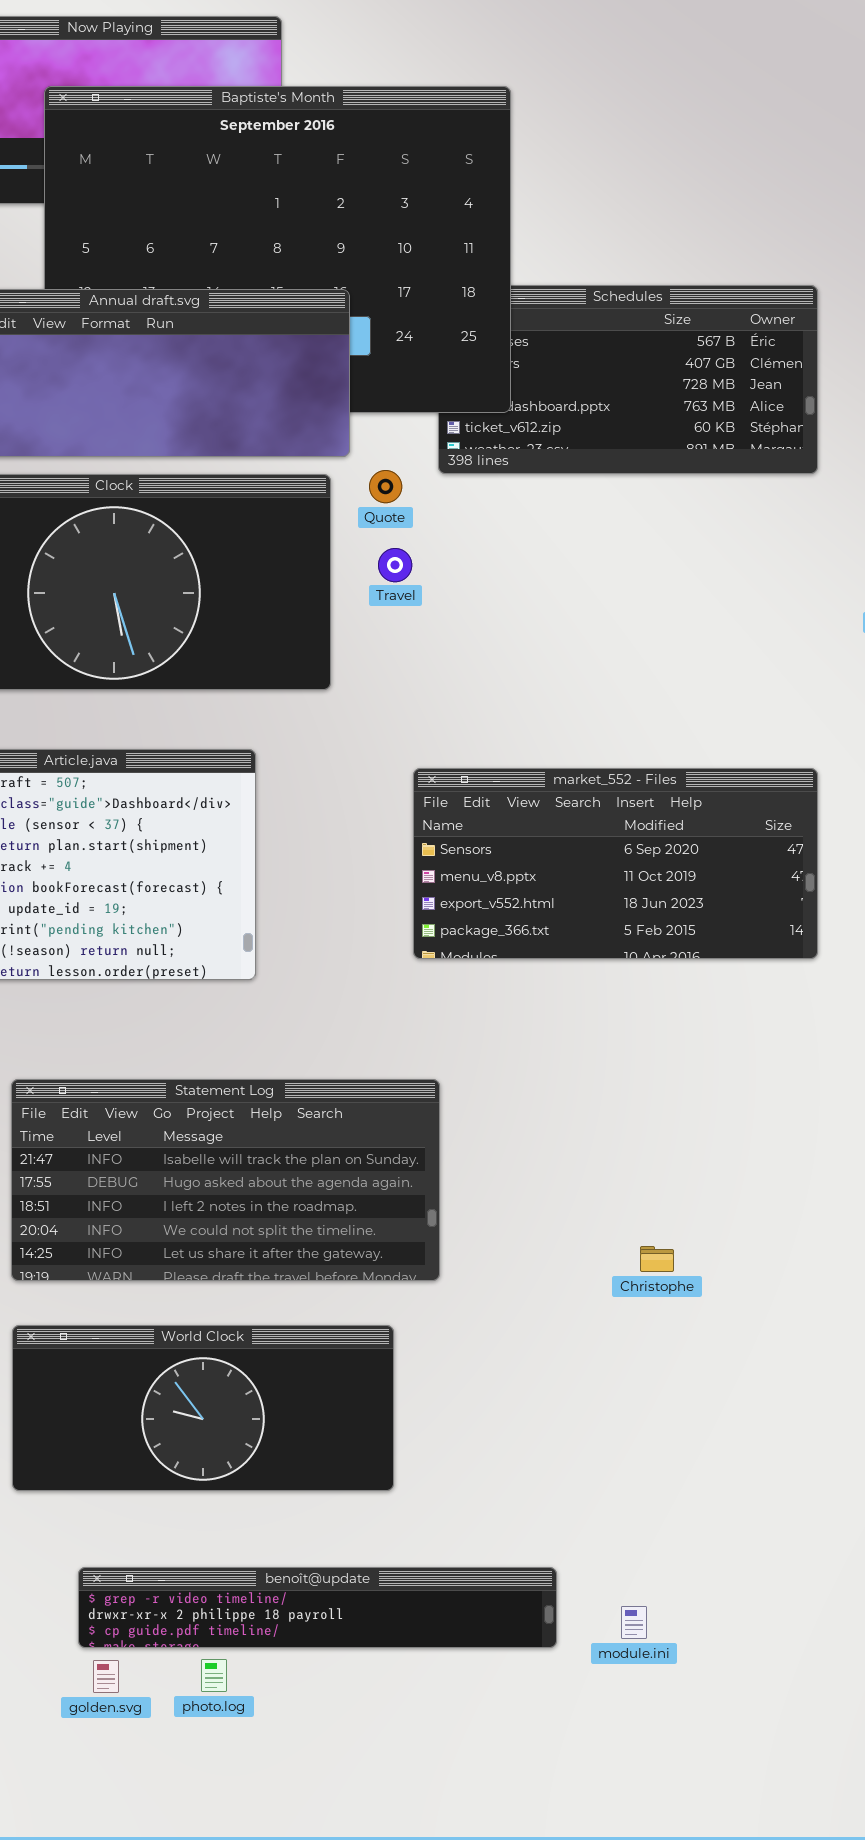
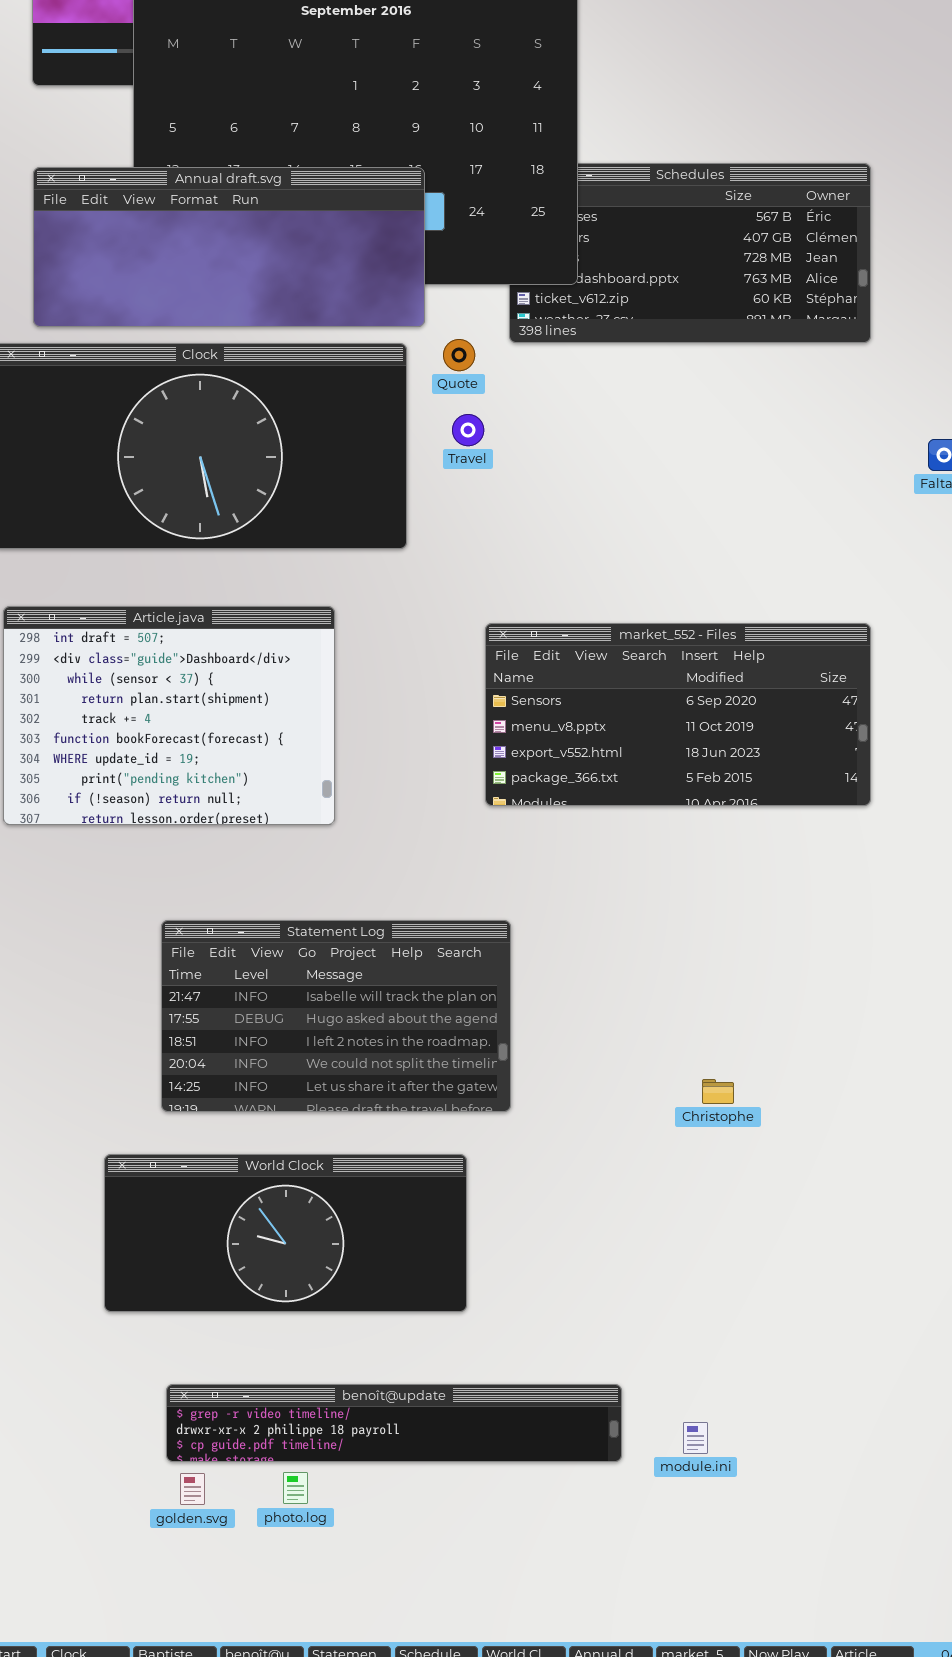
Statement Log: [11,1079,440,1281] -> [161,920,511,1112], resized

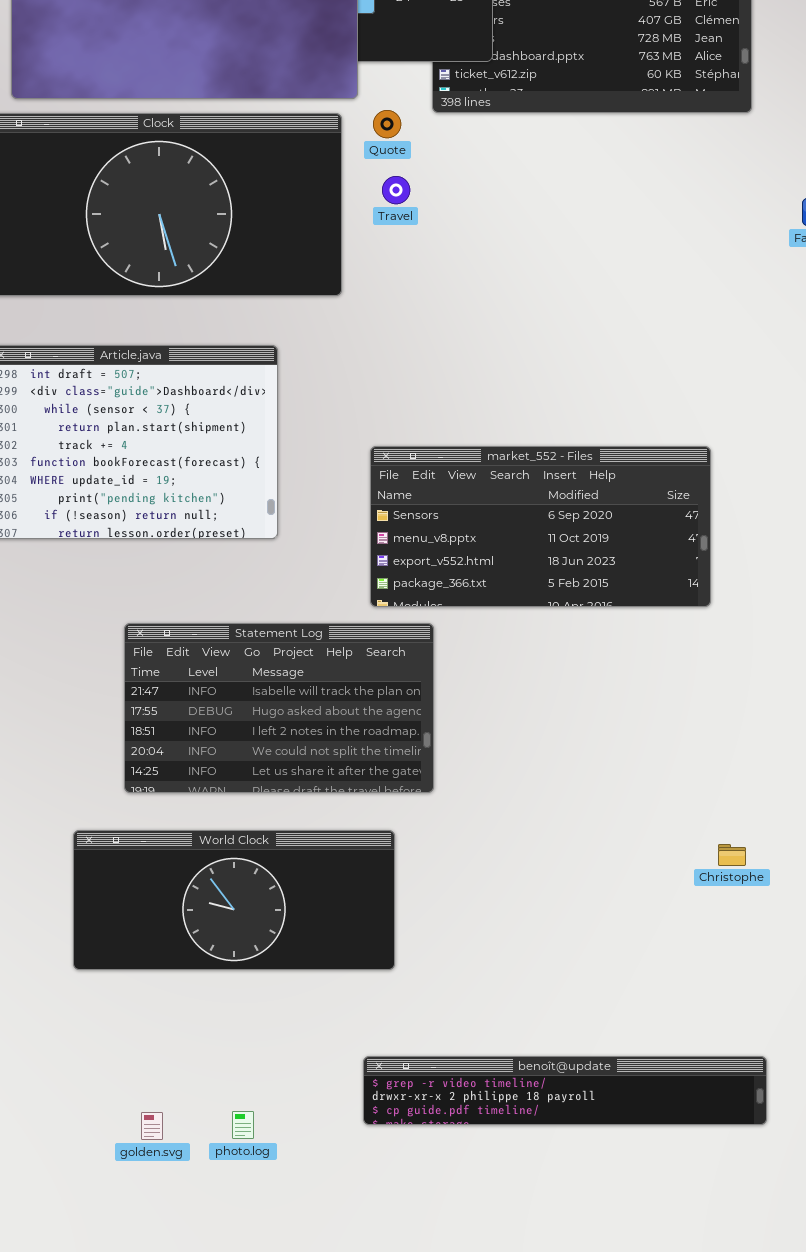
market_552 - Files: [485,623,871,806] -> [370,446,711,607], moved
Christophe: [702,1079,734,1104] -> [718,844,746,866], moved
benoît@update: [166,1384,622,1462] -> [363,1056,767,1125], moved

